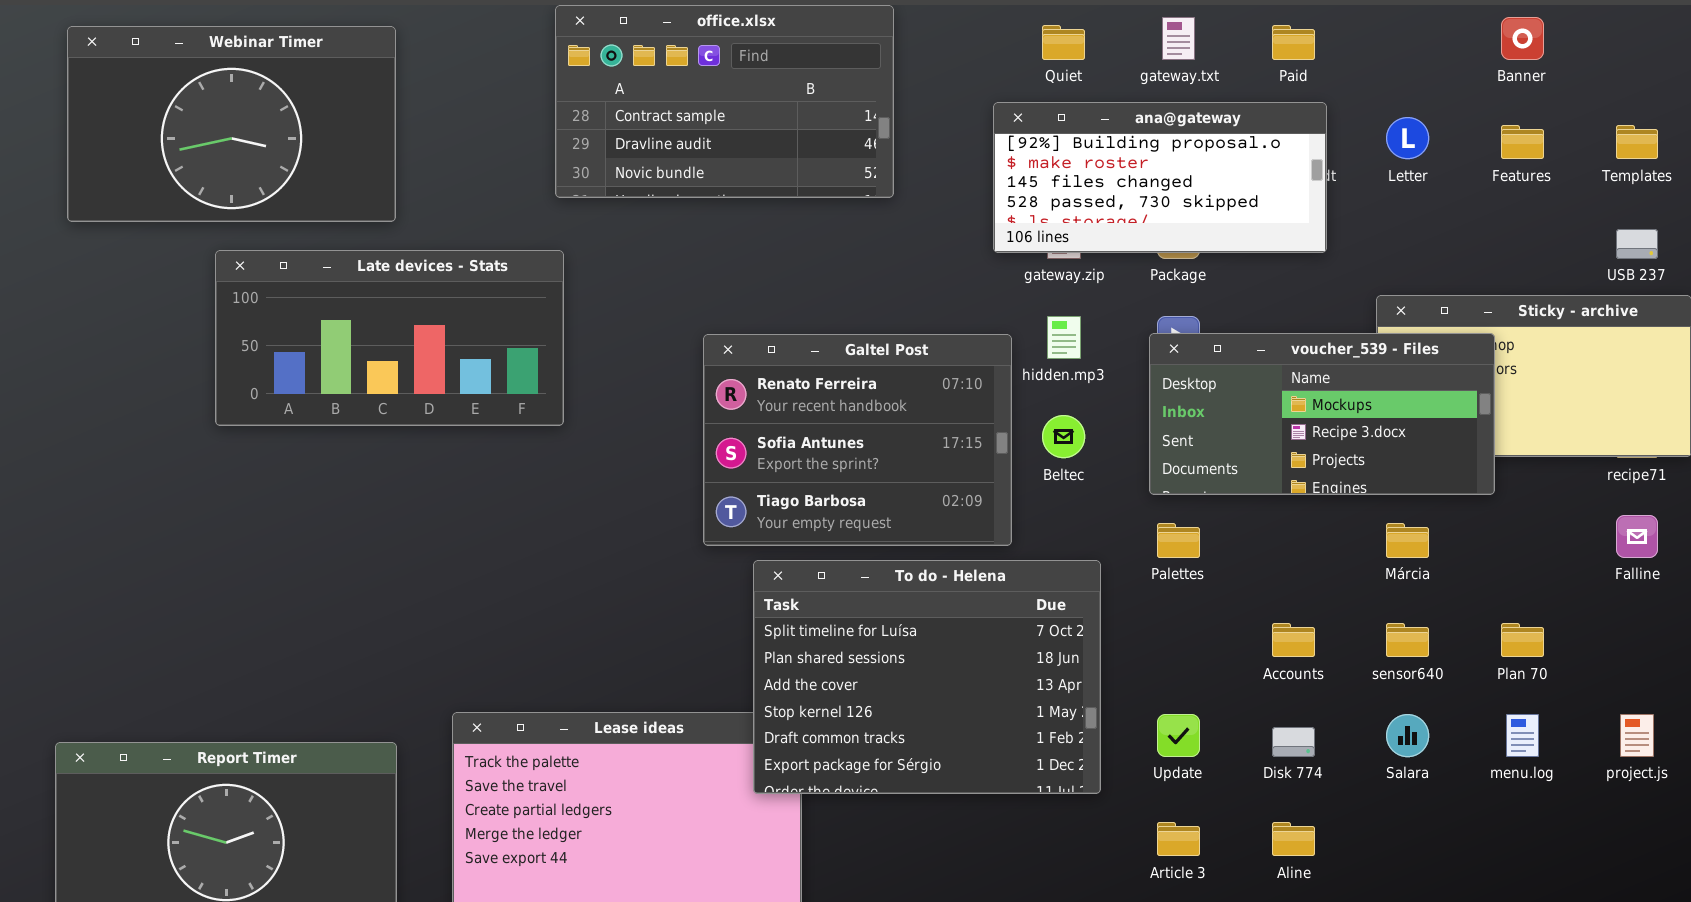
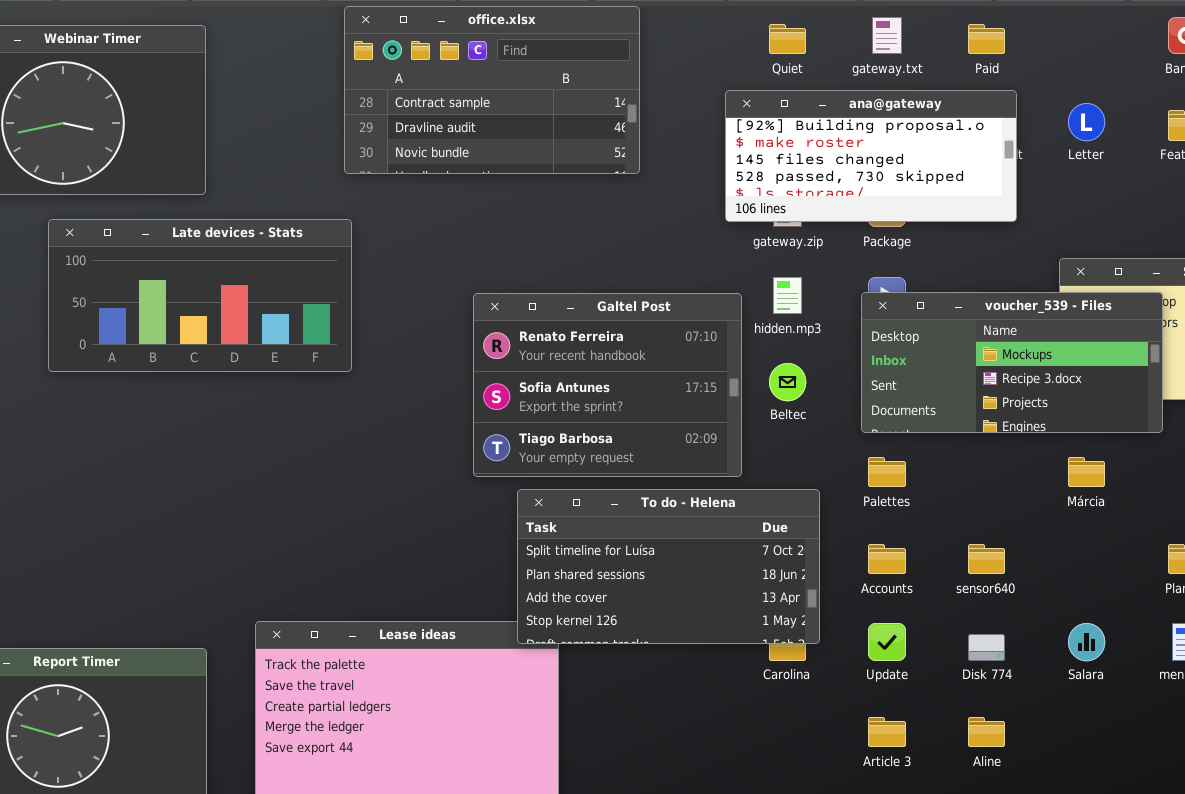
To do - Helena: [753,560,1101,794] -> [517,489,820,644], resized
Accounts: [1272,623,1315,657] -> [868,544,906,574], moved
sensor640: [1386,623,1429,657] -> [968,544,1005,574], moved

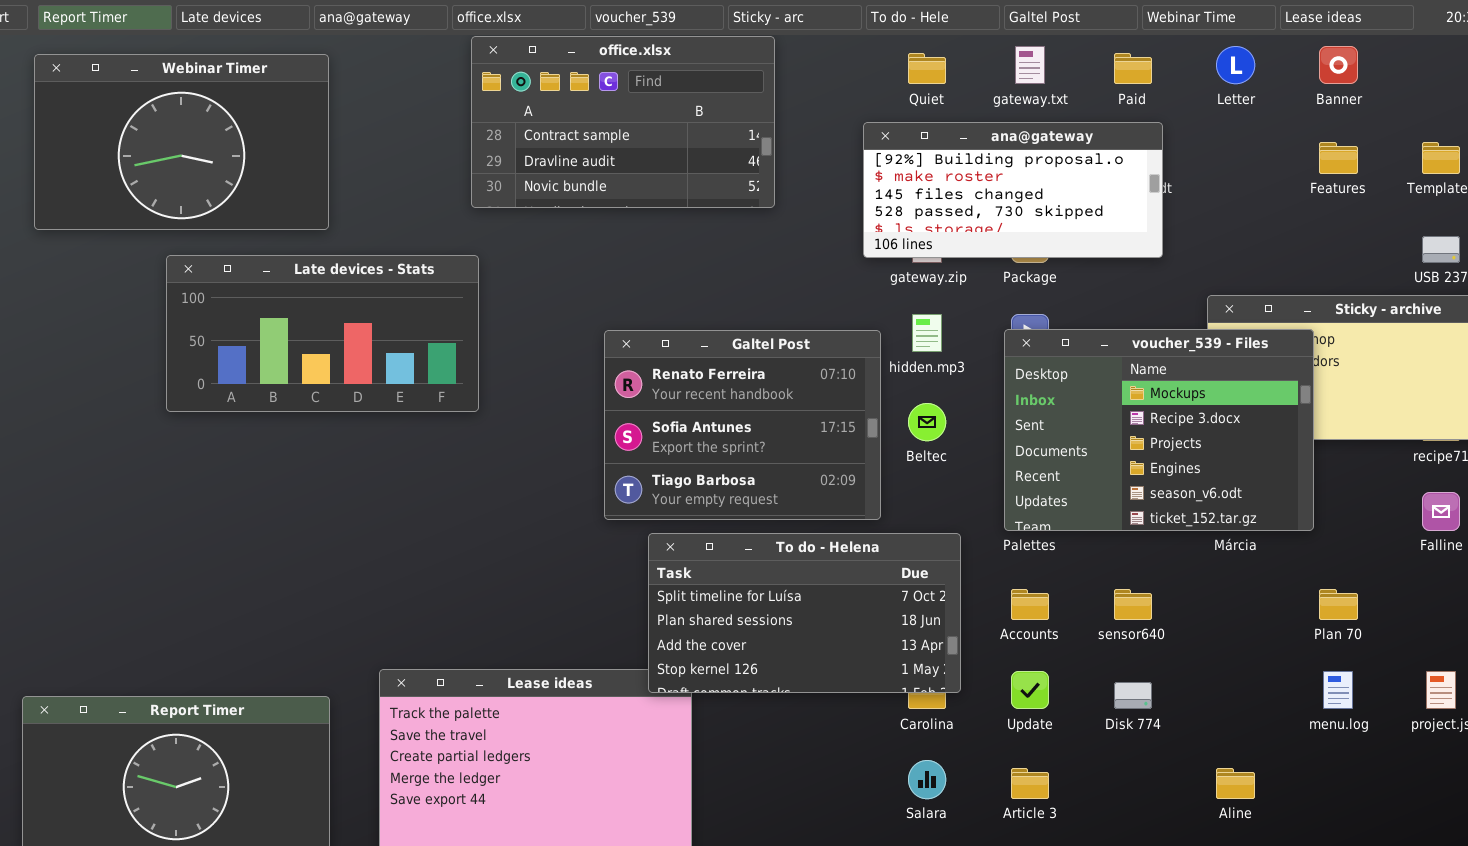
Letter: [1068,103,1105,141] -> [1216,46,1255,84], moved
voucher_539 - Files: [861,292,1163,433] -> [1004,329,1314,531], resized
Salara: [1068,623,1105,661] -> [908,760,946,799], moved
Aline: [968,717,1005,747] -> [1216,768,1255,799], moved

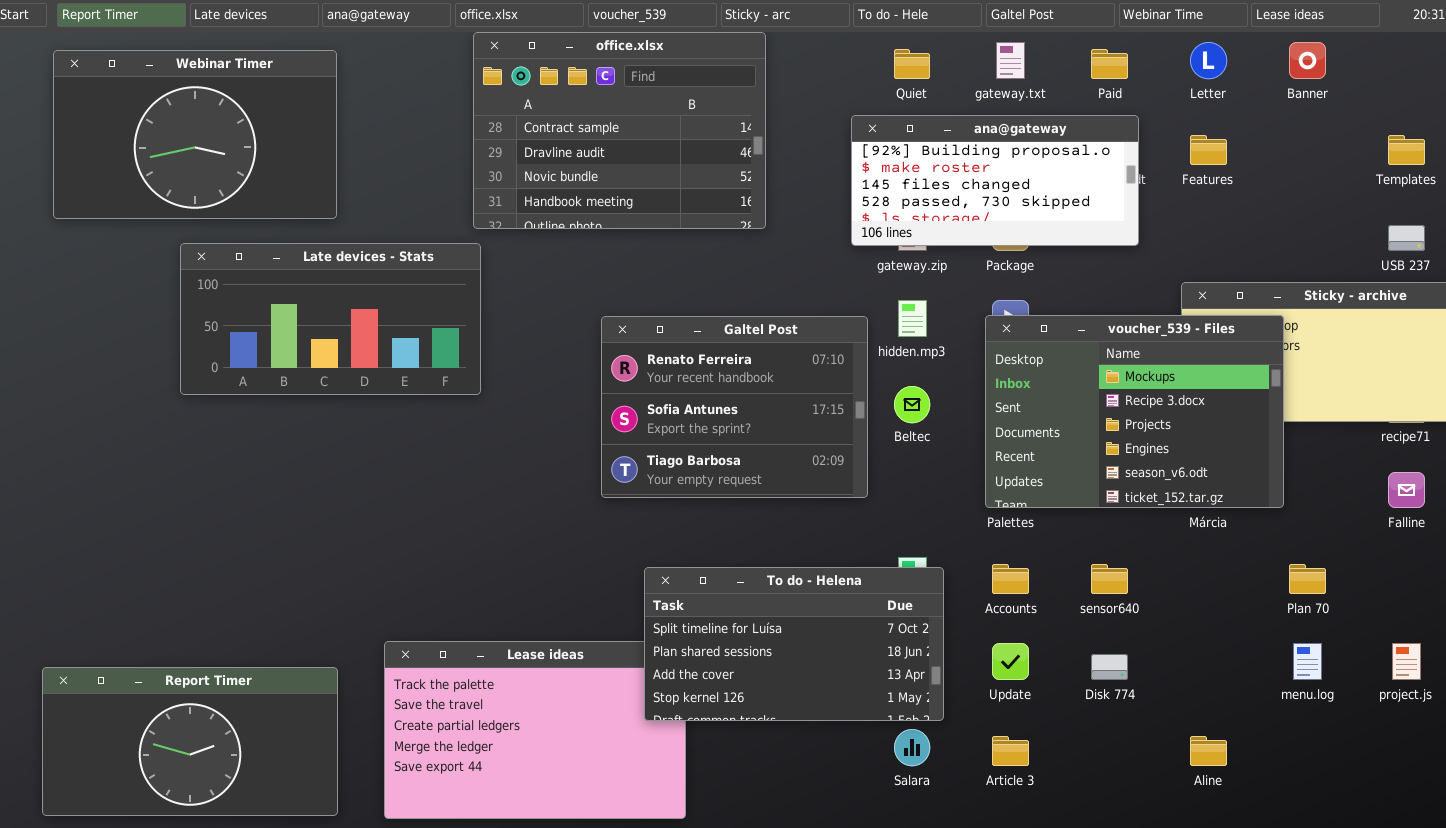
office.xlsx: [471,36,775,208] -> [473,32,766,229], resized
Features: [1319,142,1358,174] -> [1190,135,1227,165], moved
To do - Helena: [648,533,961,693] -> [644,567,944,721], moved

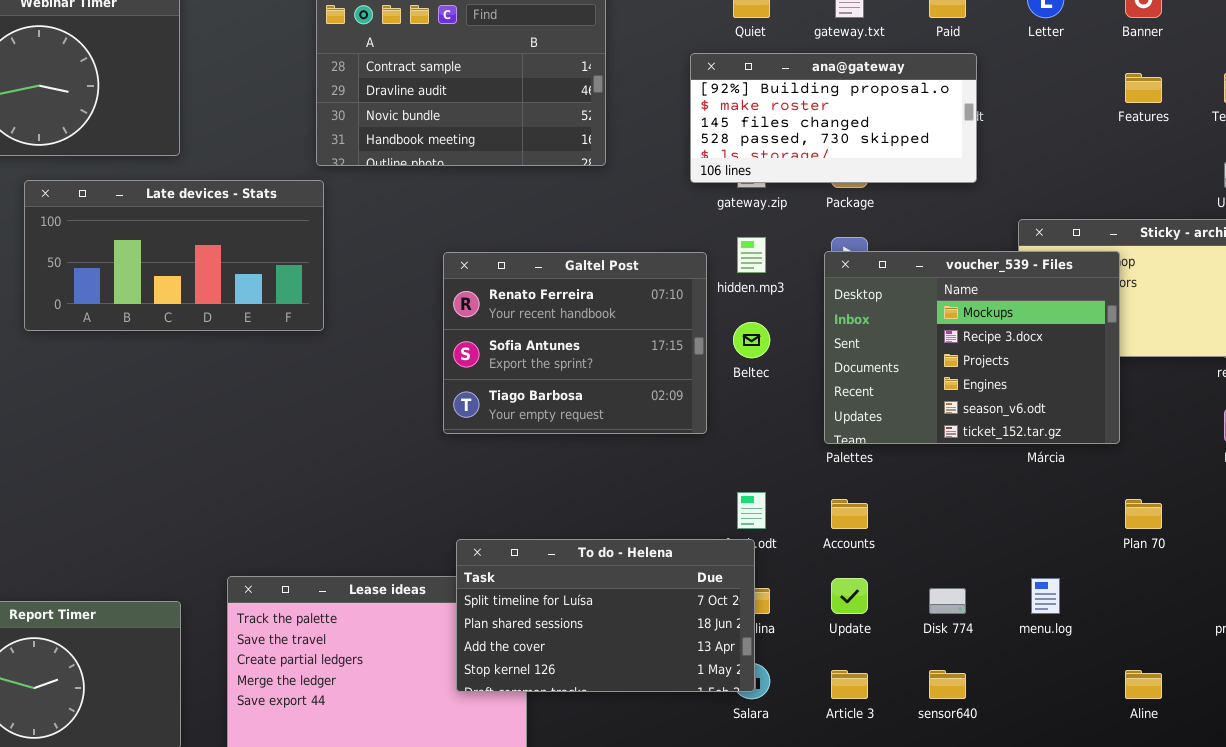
Features: [1190,135,1227,165] -> [1125,73,1162,103], moved
sensor640: [1091,564,1128,594] -> [929,670,966,699], moved
To do - Helena: [644,567,944,721] -> [456,539,755,692], moved
menu.log: [1293,643,1322,680] -> [1031,578,1060,614], moved
Aline: [1190,736,1227,766] -> [1125,670,1162,699], moved

